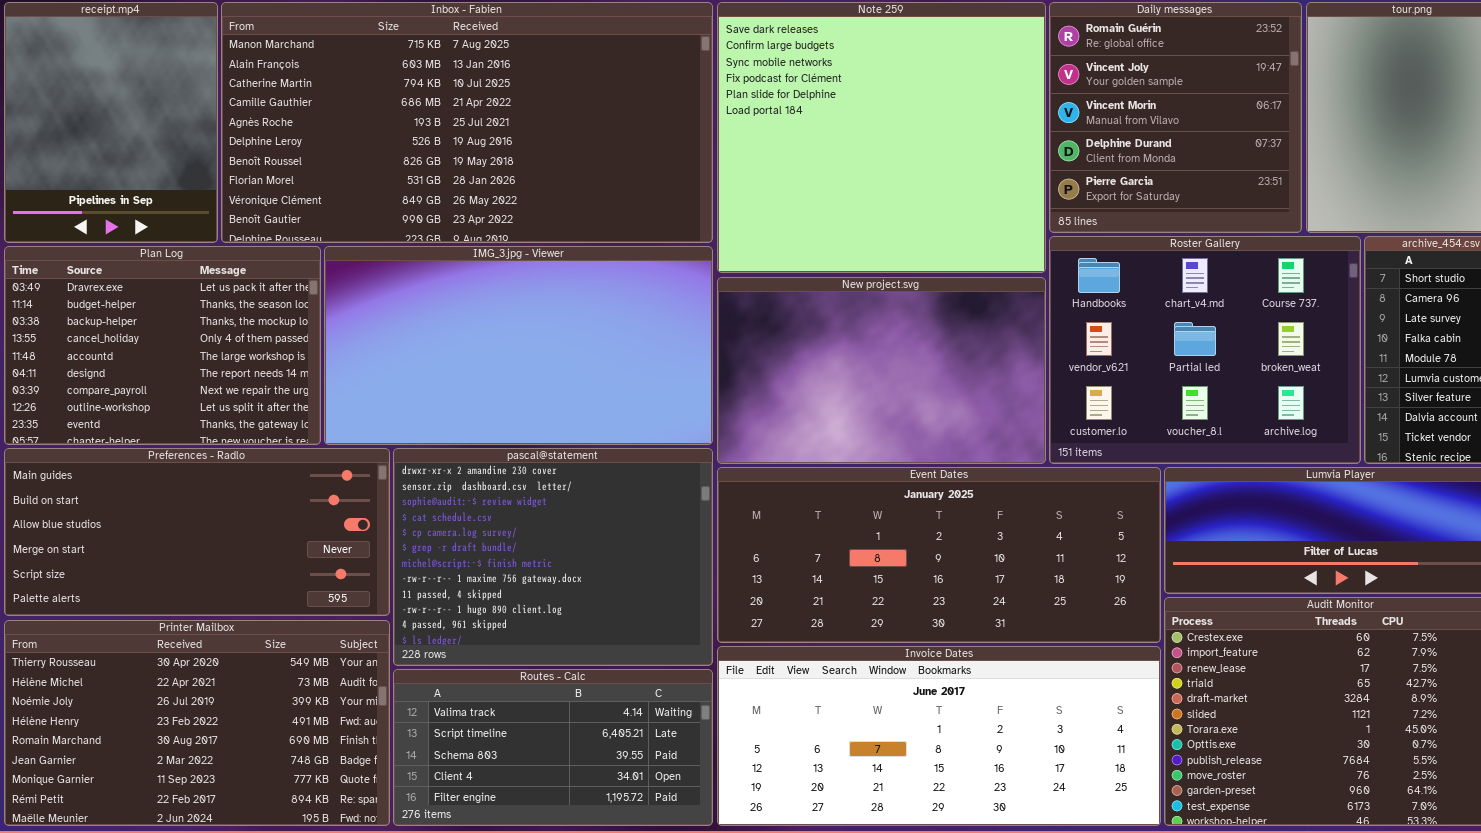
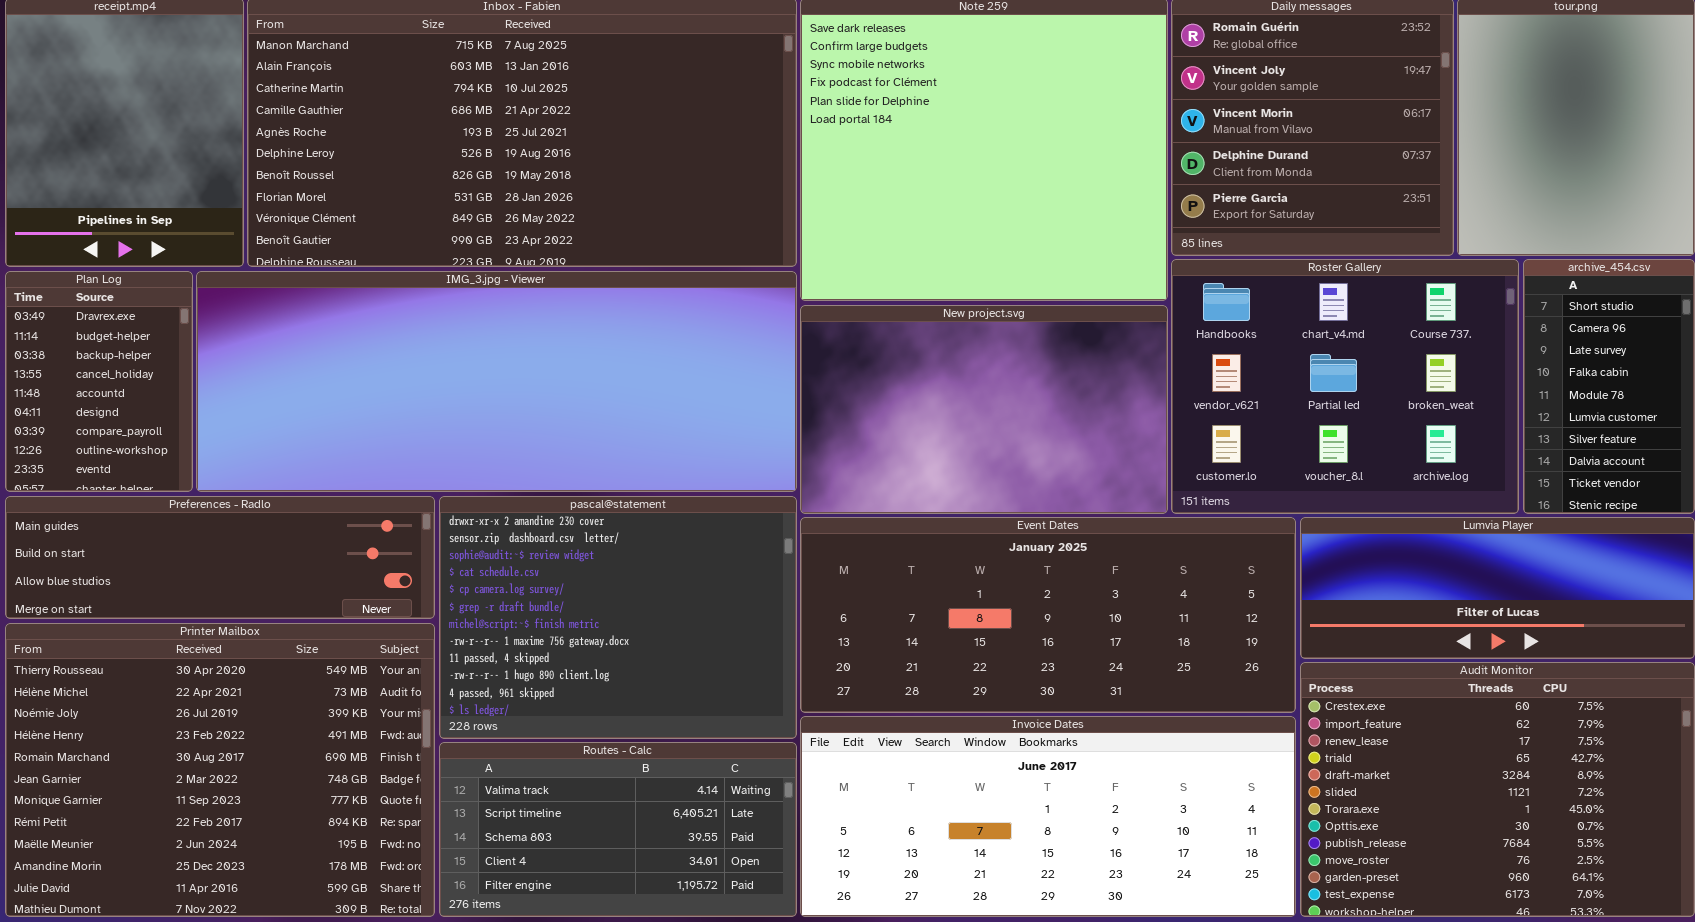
Plan Log: [4,246,321,445] -> [5,271,193,492], resized
IMG_3.jpg - Viewer: [324,246,713,445] -> [196,271,797,492], resized
Preferences - Radlo: [4,448,390,616] -> [5,496,435,619], resized
Printer Mailbox: [4,620,390,826] -> [5,623,435,917], resized

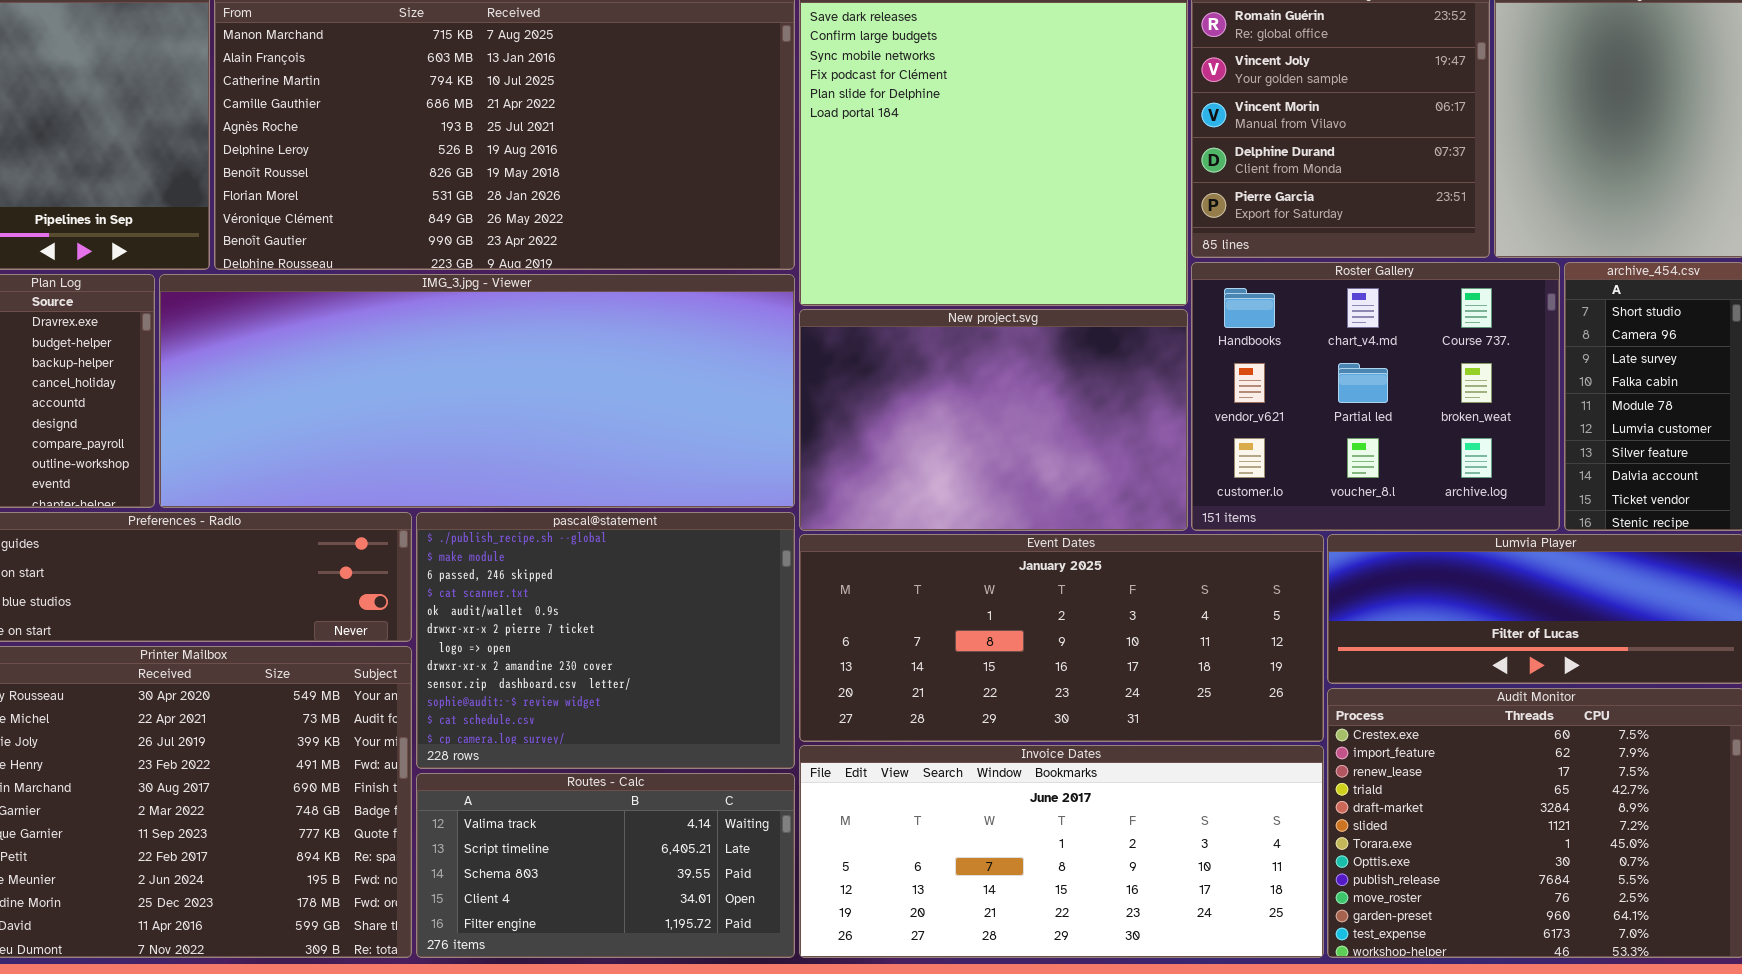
pascal@statement: [439,496,797,739] -> [416,512,795,769], scrolled up 7 rows

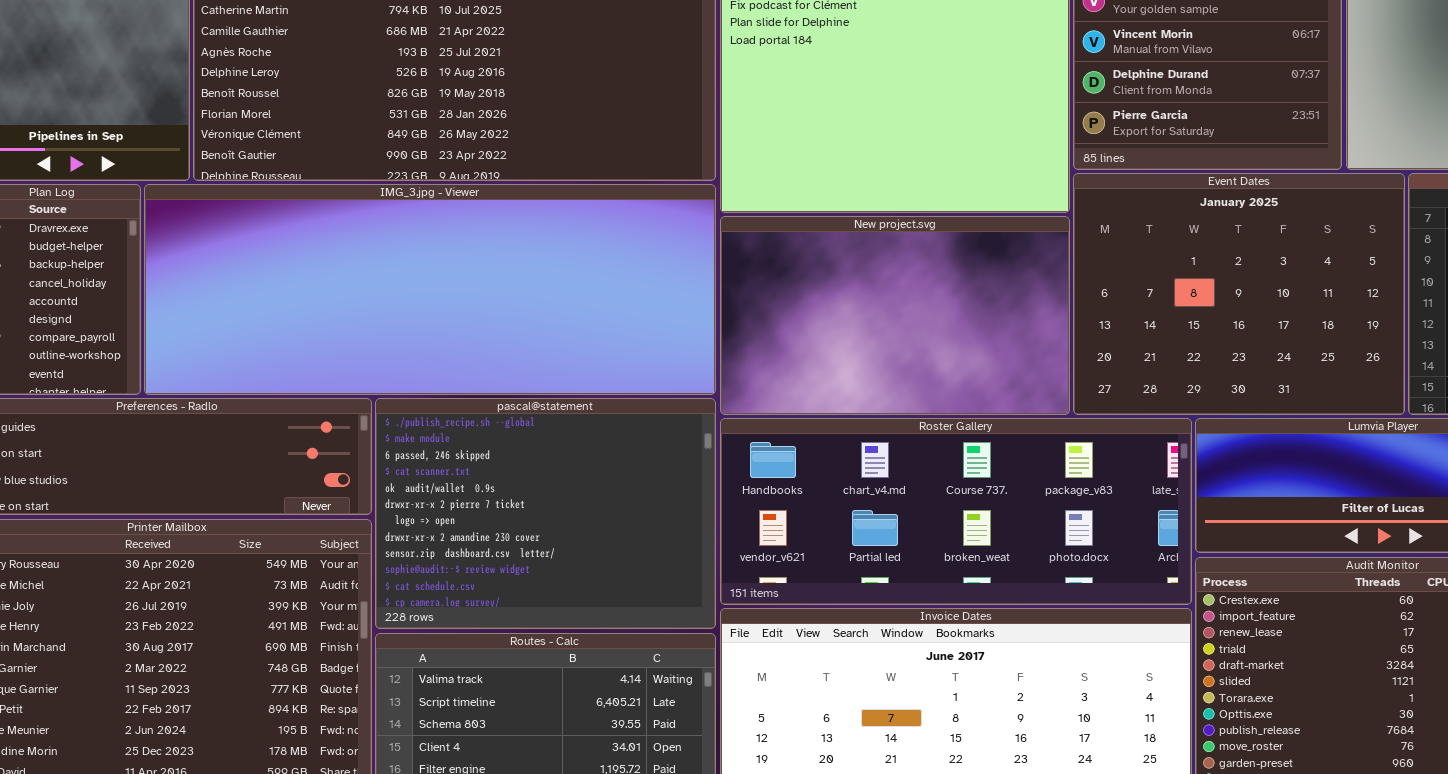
Roster Gallery: [1191,262,1560,531] -> [720,418,1192,605], moved, resized
Event Dates: [799,534,1324,742] -> [1073,173,1405,415], moved, resized

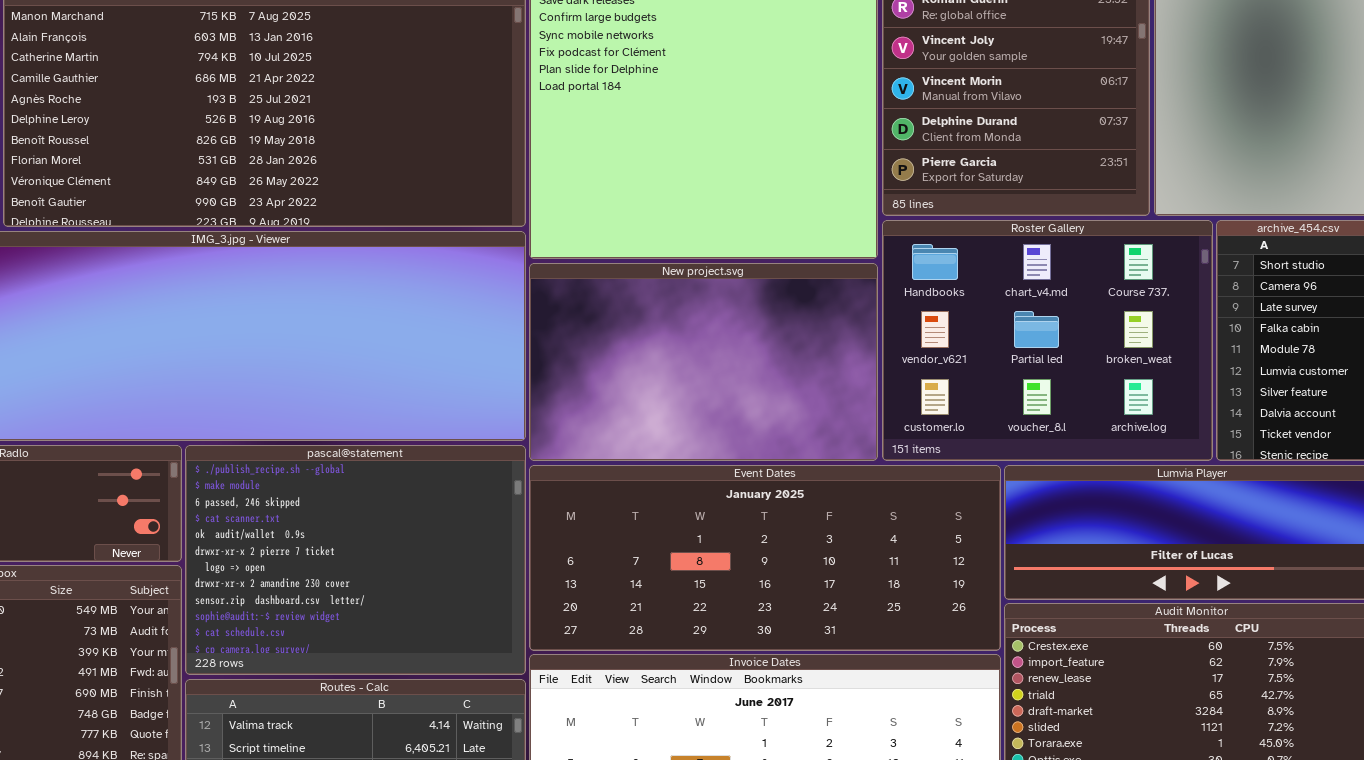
Event Dates: [1073,173,1405,415] -> [529,465,1001,651], moved, resized
Roster Gallery: [720,418,1192,605] -> [882,220,1213,461], moved, resized

